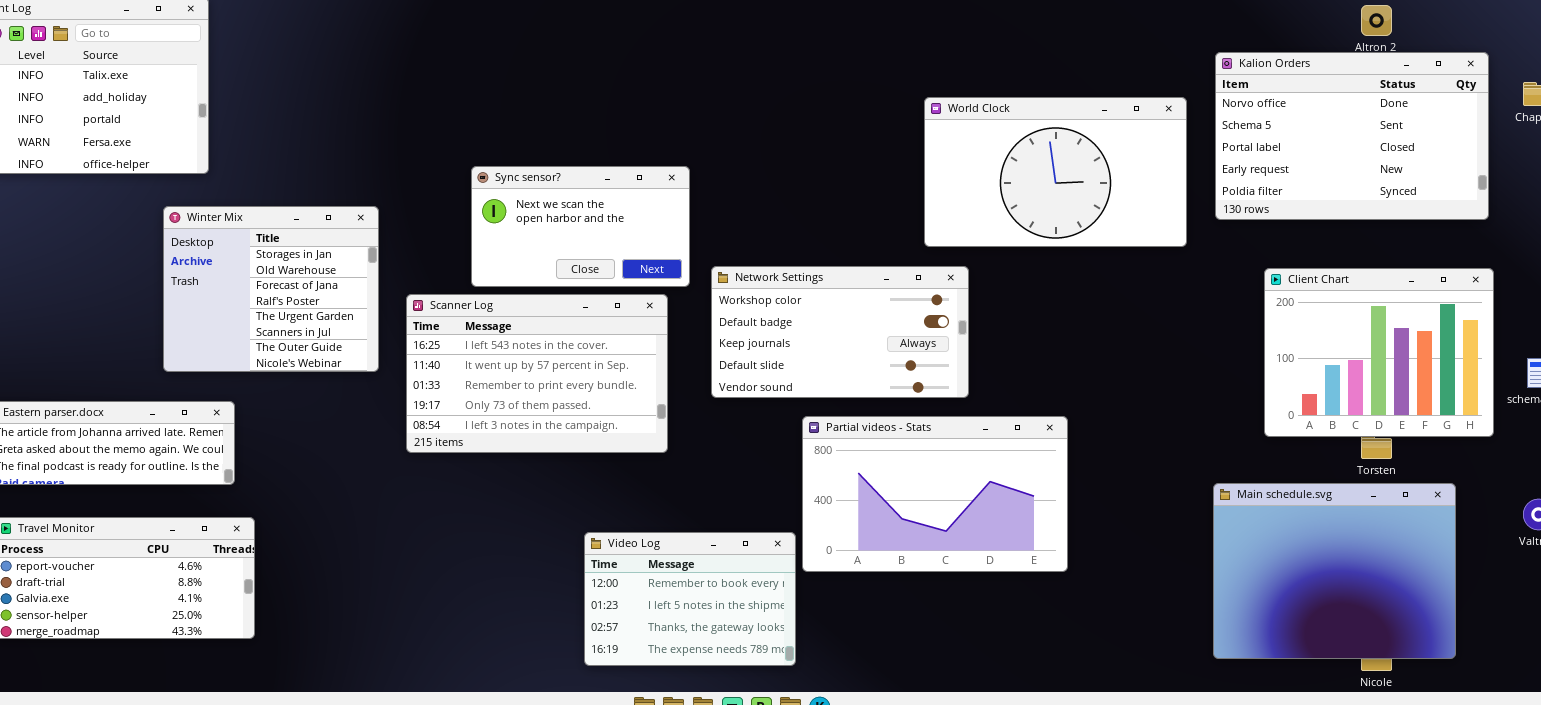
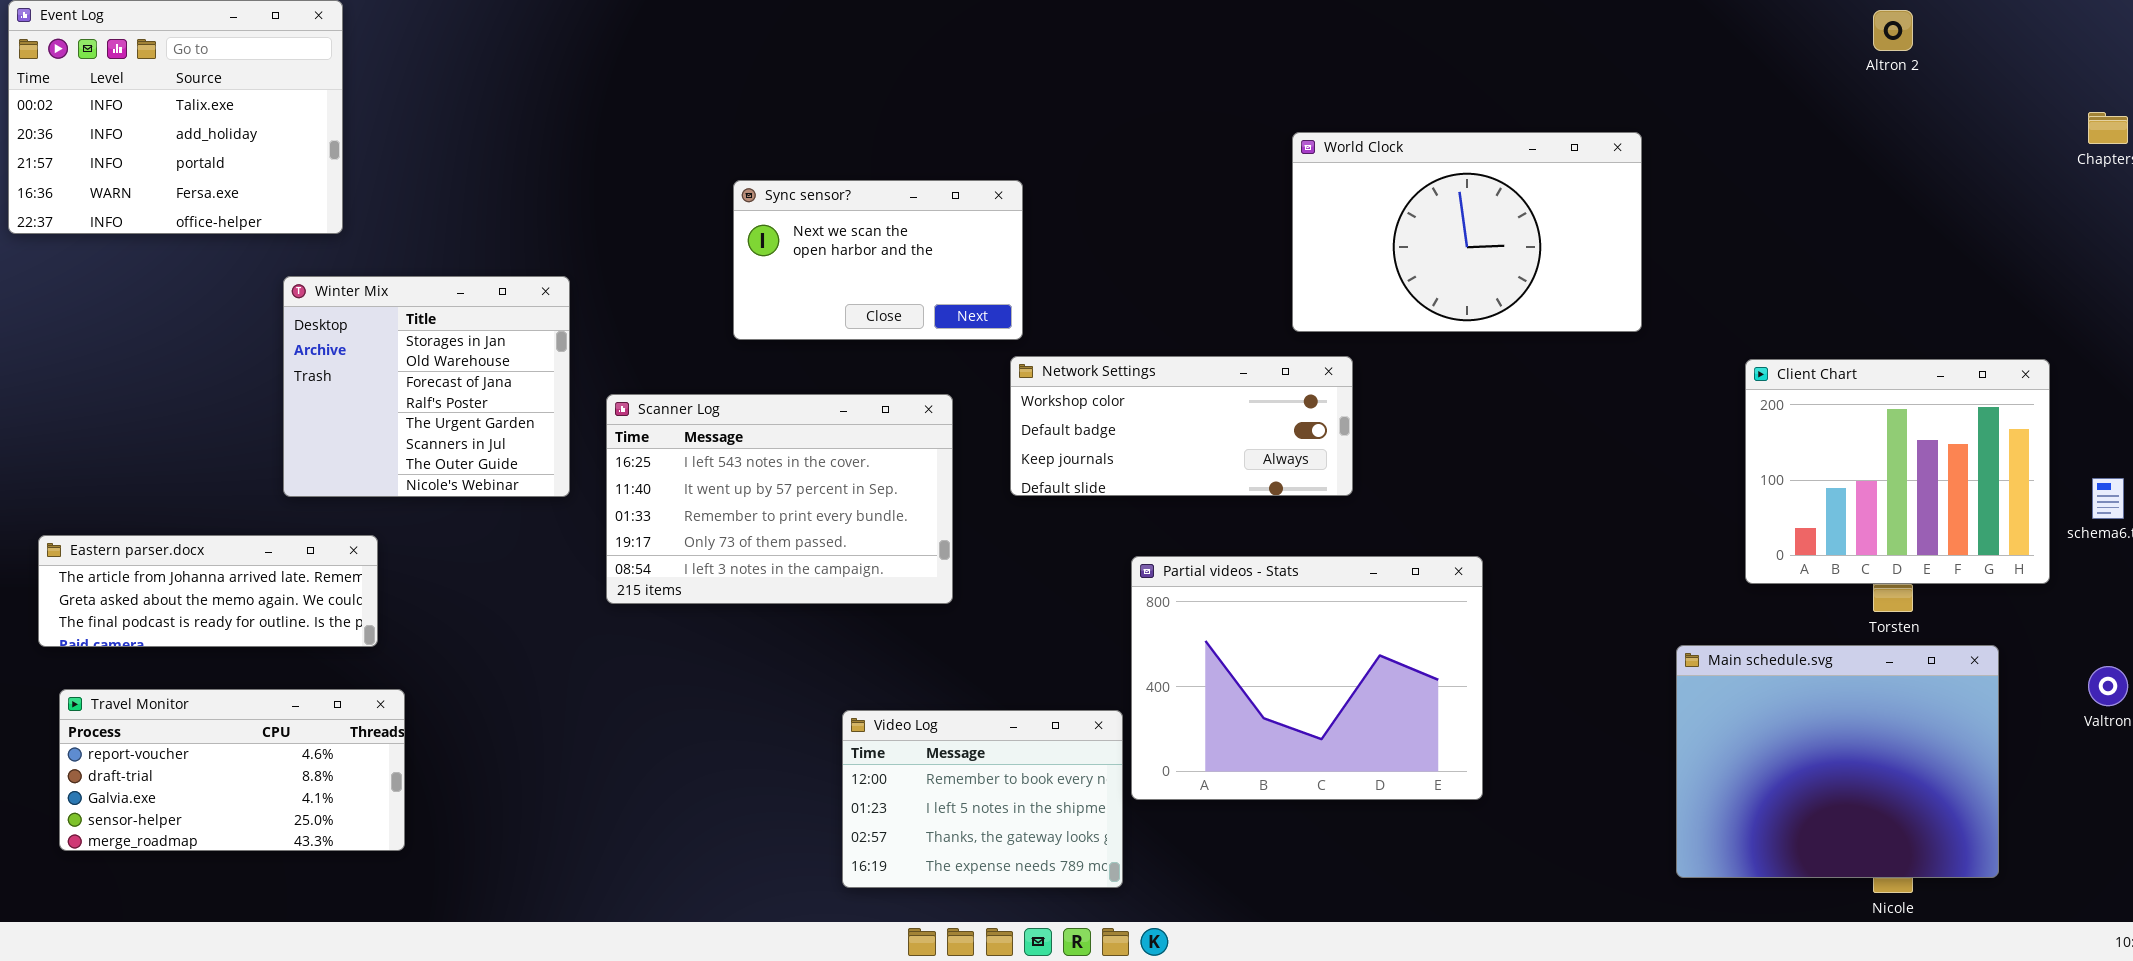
Kalion Orders: [1215,52,1489,220] -> none, closed
Sync sensor?: [471,166,690,287] -> [733,180,1023,340], moved
Network Settings: [711,266,969,398] -> [1010,356,1353,496], resized
Partial videos - Stats: [802,416,1068,572] -> [1131,556,1483,800], resized

